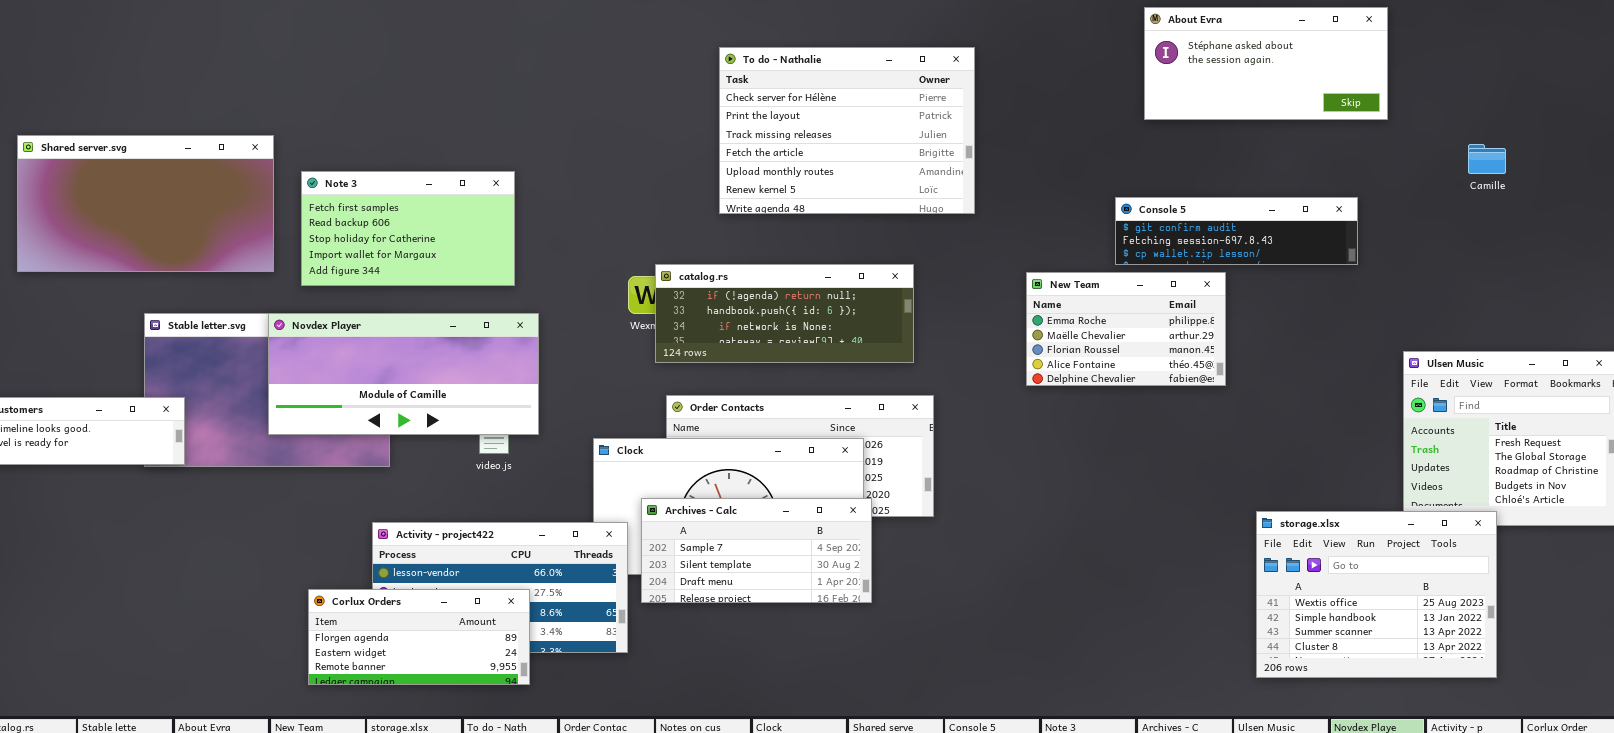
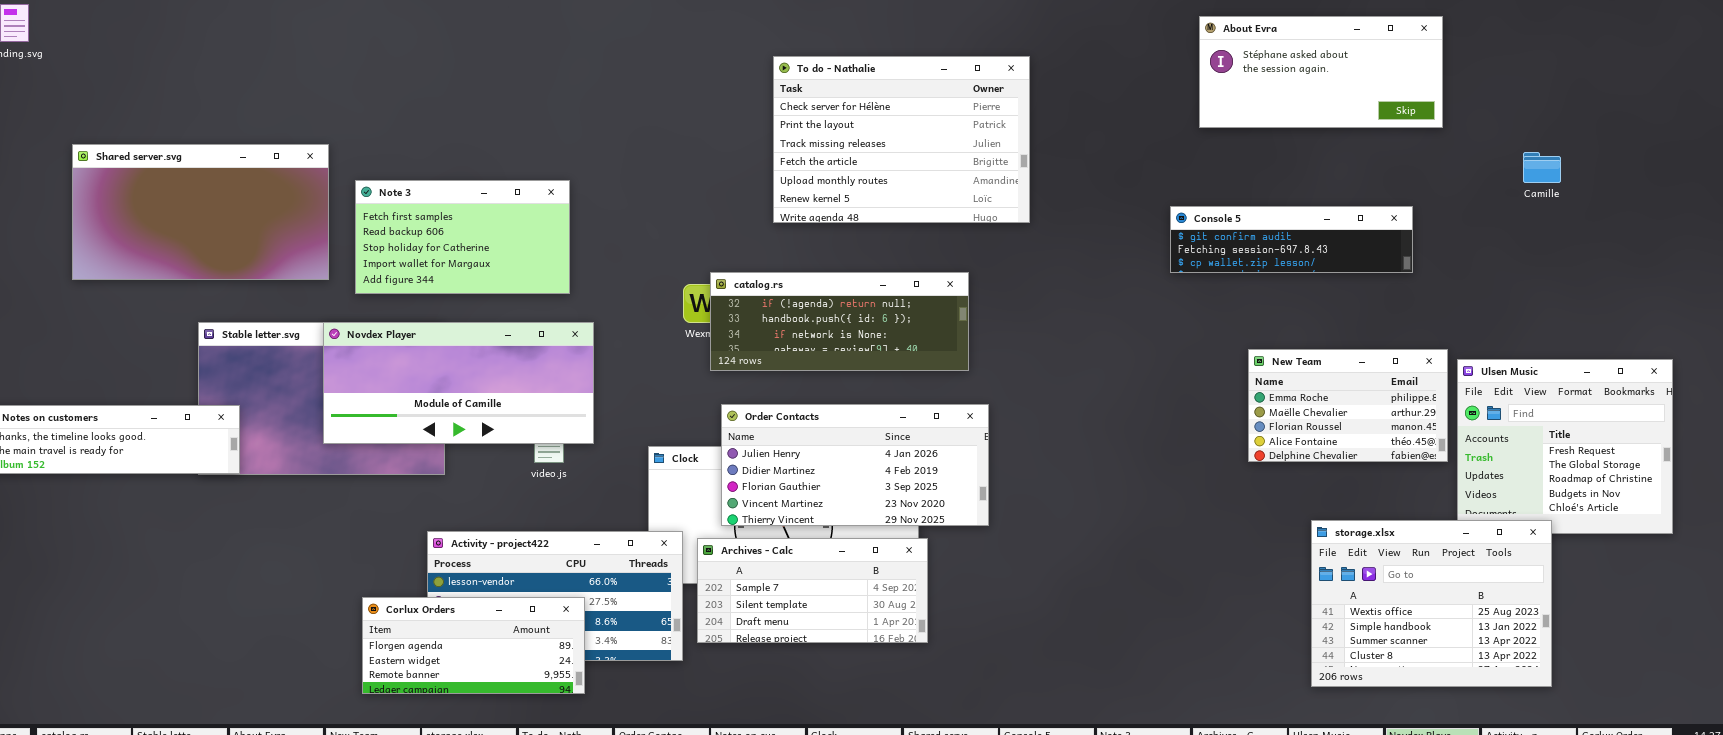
New Team: [1026,272,1226,386] -> [1248,349,1448,462], moved
Order Contacts: [666,395,934,517] -> [721,404,989,526], raised
Archives - Calc: [641,498,872,603] -> [697,538,928,643], moved

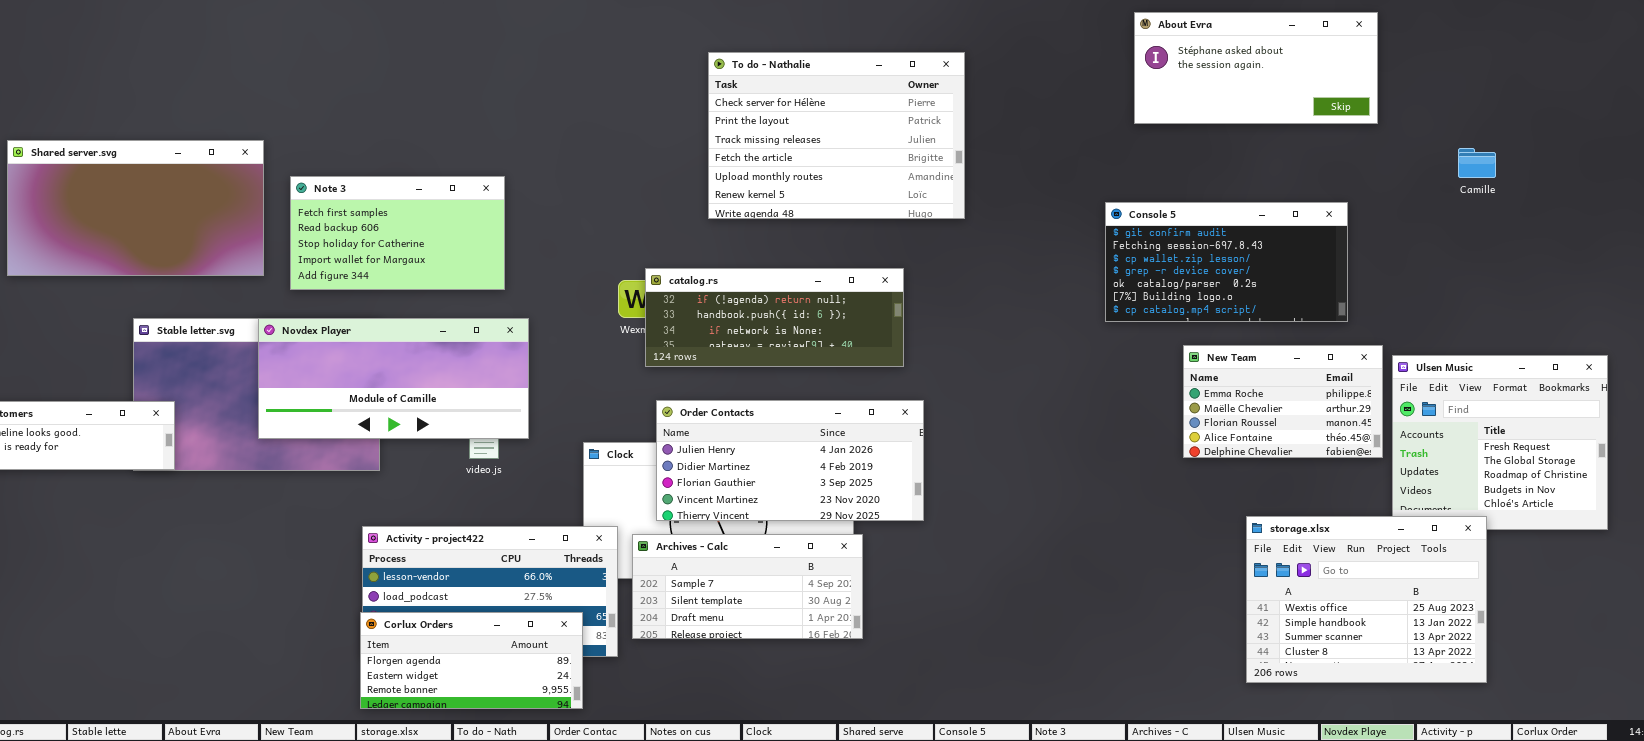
Console 5: [1170,206,1413,273] -> [1105,202,1348,322], resized
Corlux Orders: [362,597,585,694] -> [360,612,583,709], moved

